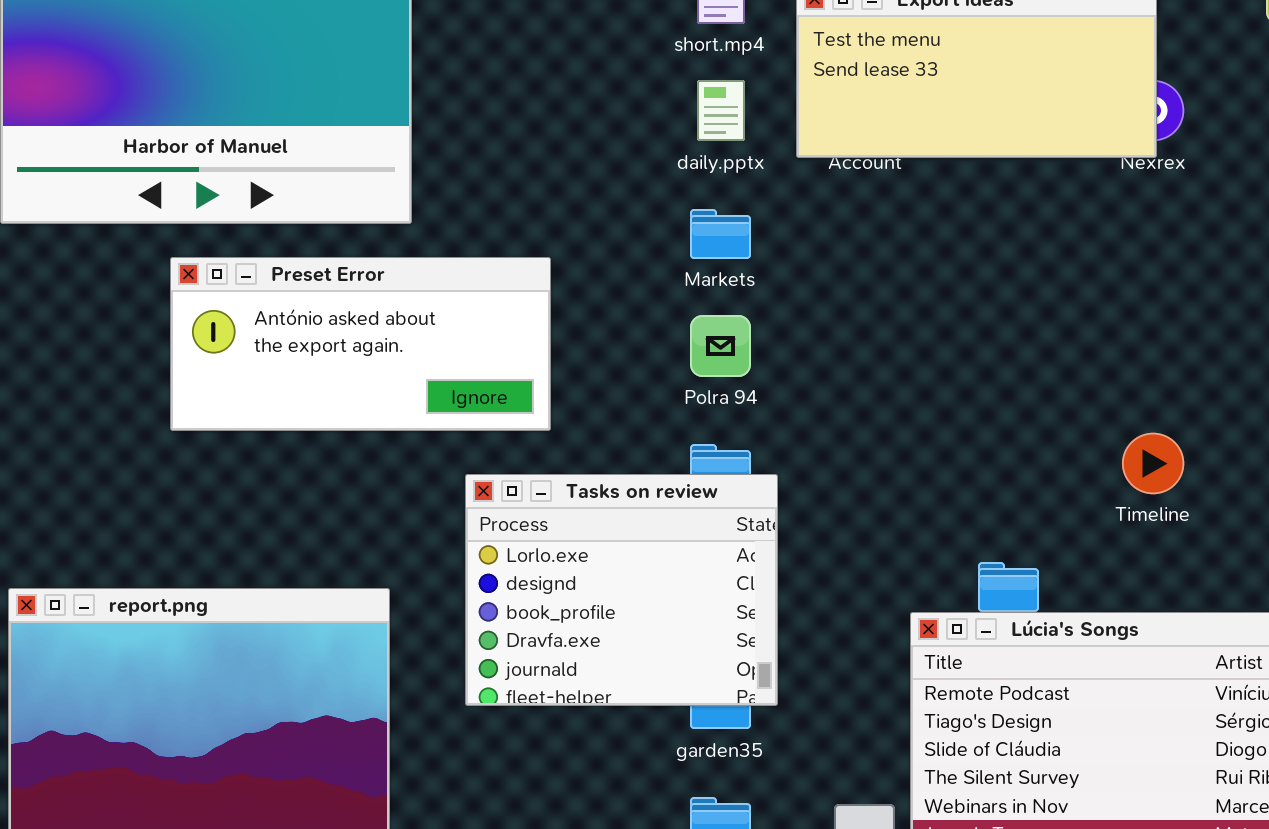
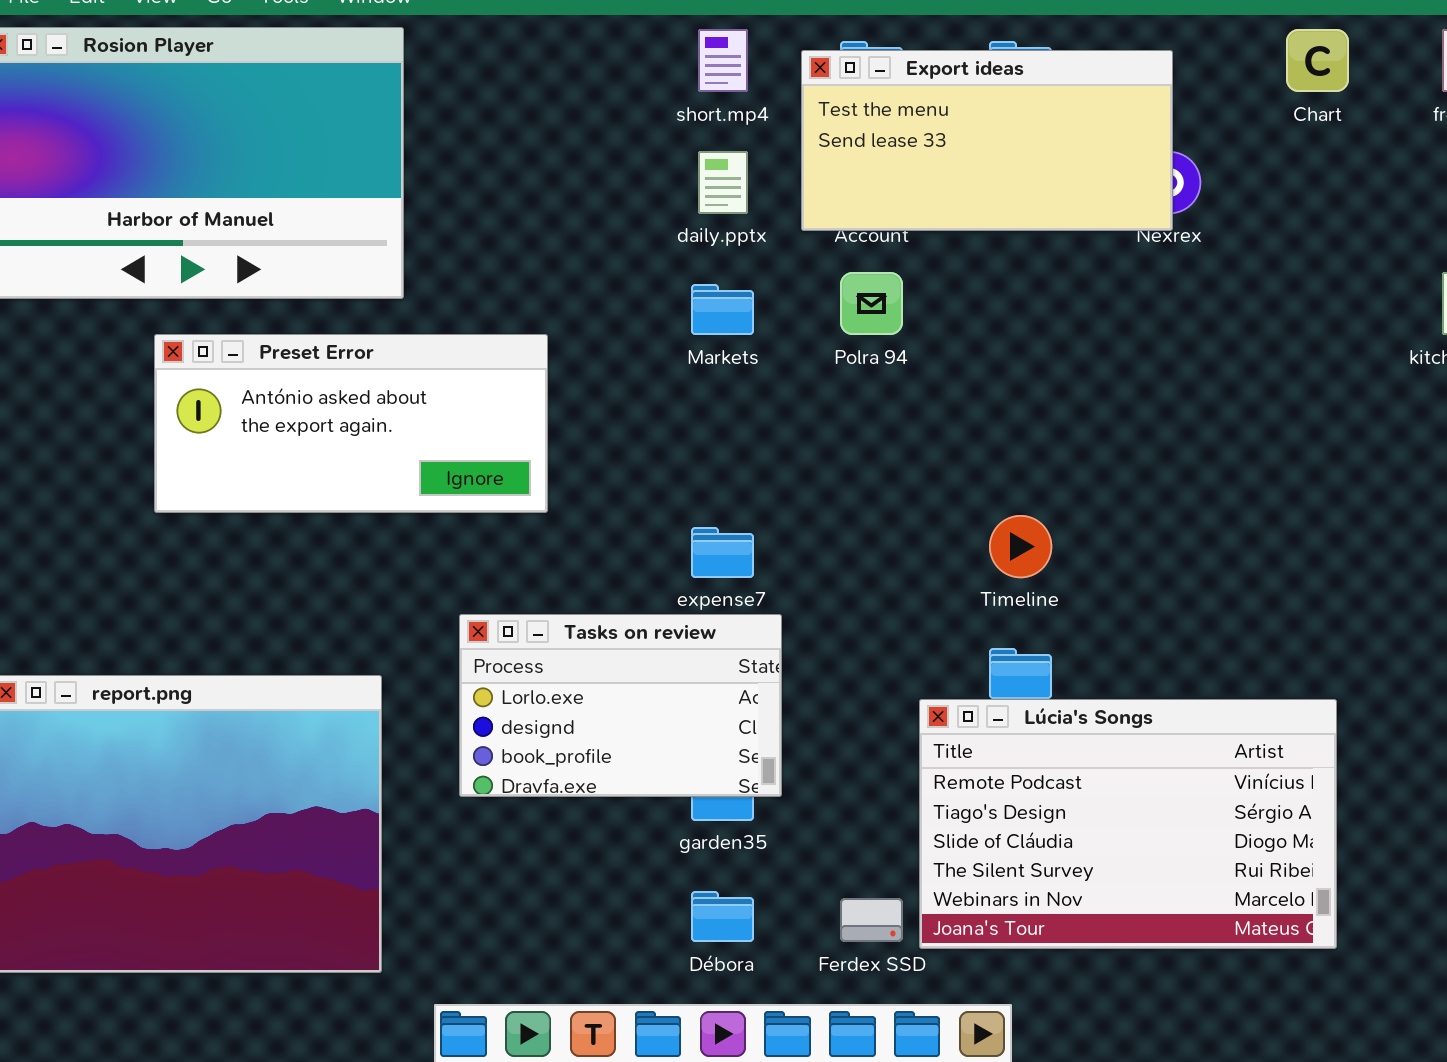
Polra 94: [690,315,751,377] -> [840,272,903,335], moved
Timeline: [1122,433,1184,494] -> [989,515,1052,578], moved
Tasks on review: [465,474,778,706] -> [459,614,782,797], resized

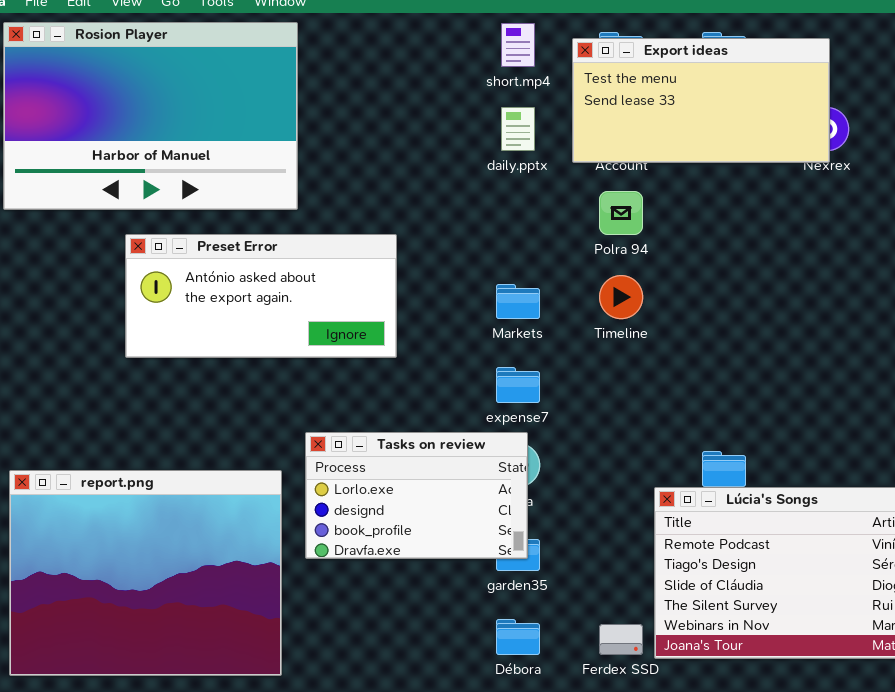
Markets: [691,284,754,335] -> [496,284,540,319], moved
Timeline: [989,515,1052,578] -> [599,275,643,319], moved
Tasks on review: [459,614,782,797] -> [305,432,528,559], moved

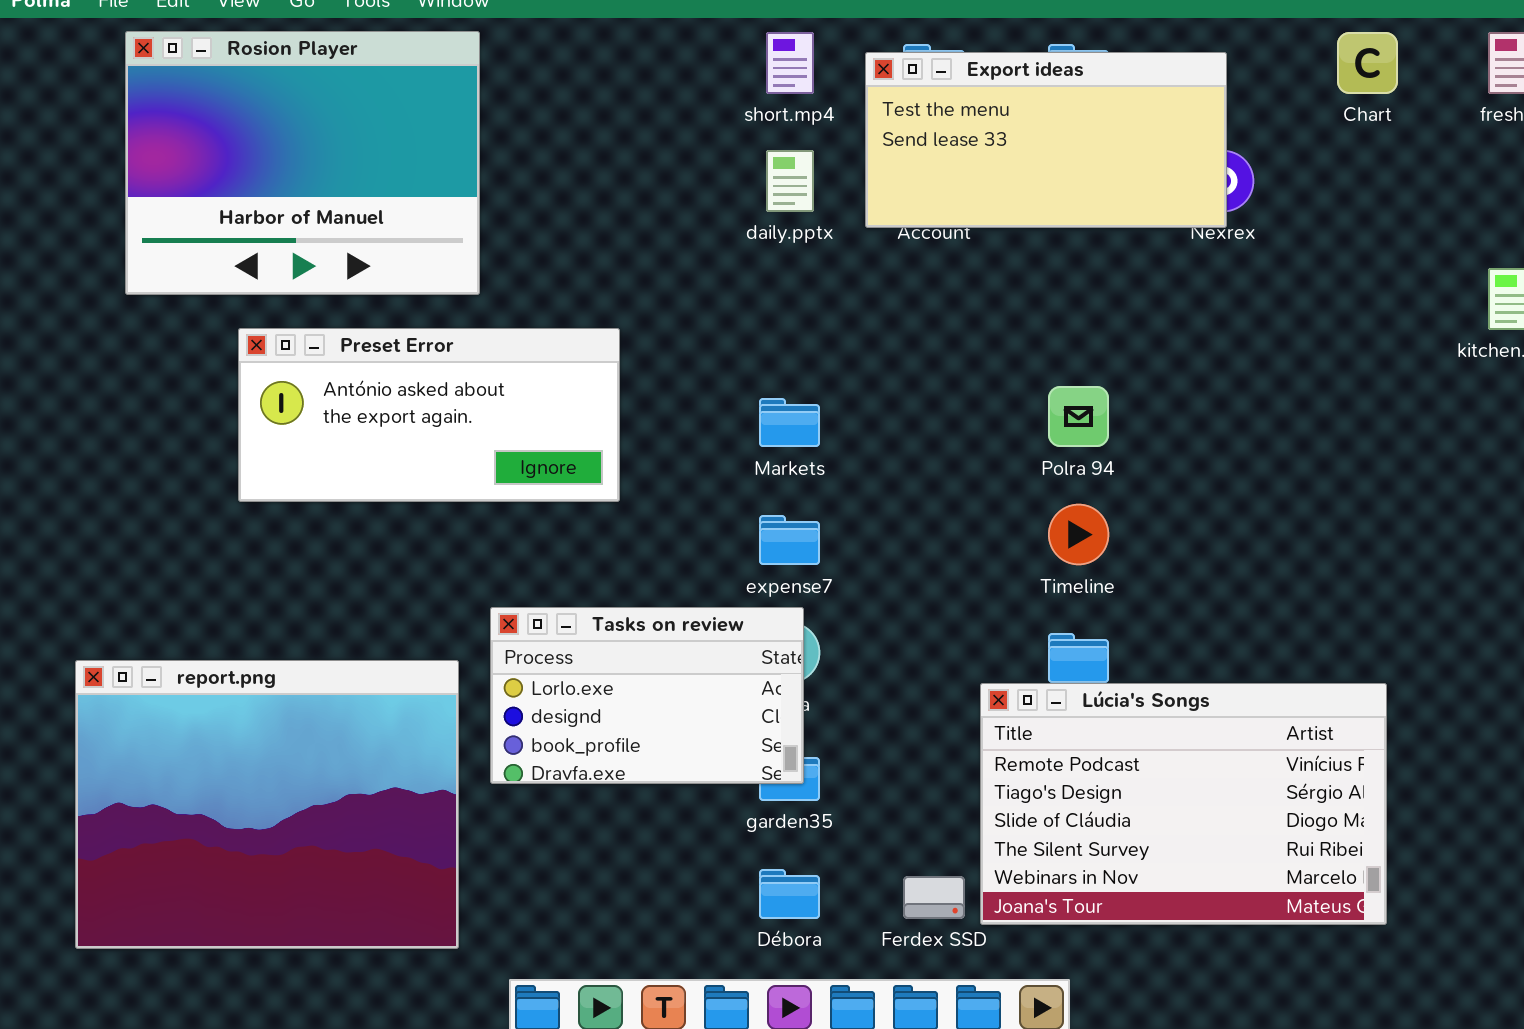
Rosion Player: [3,22,298,210] -> [125,31,480,295], resized
Polra 94: [599,191,643,235] -> [1048,386,1109,447], moved
Timeline: [599,275,643,319] -> [1048,504,1109,565], moved

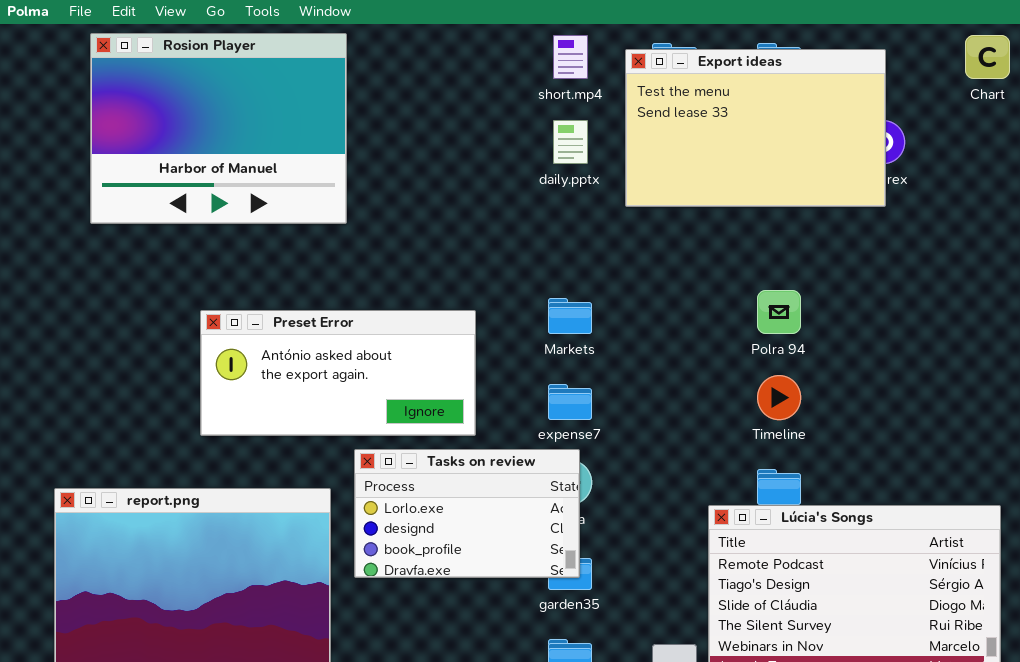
Export ideas: [865,52,1227,228] -> [625,49,886,207], resized
Preset Error: [238,328,620,502] -> [200,310,476,436], moved

